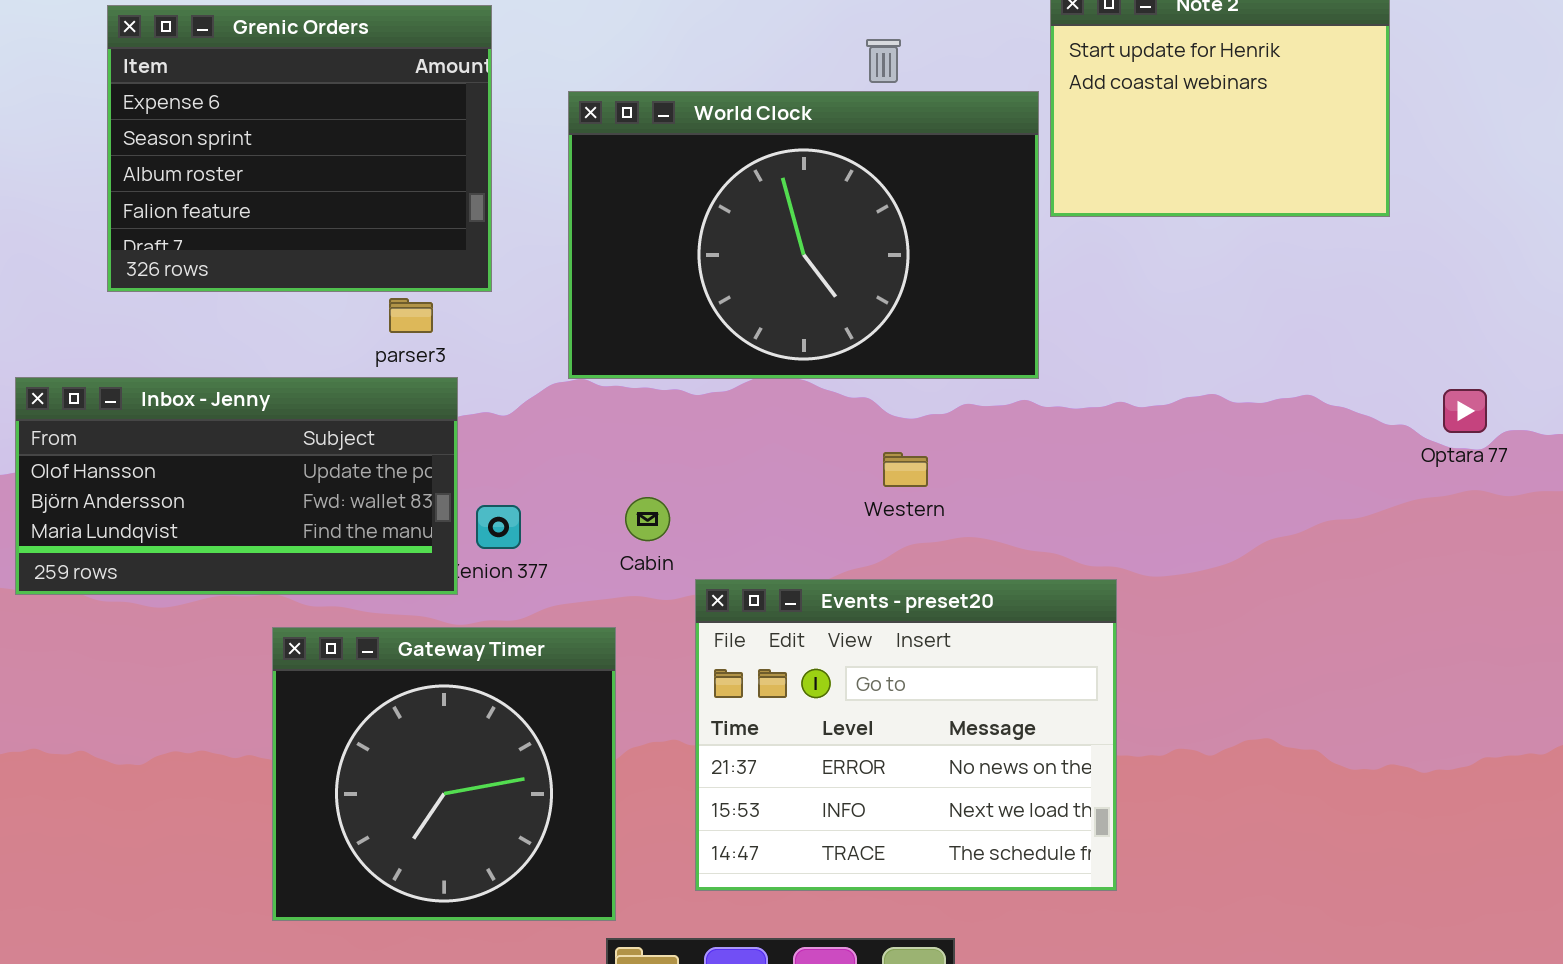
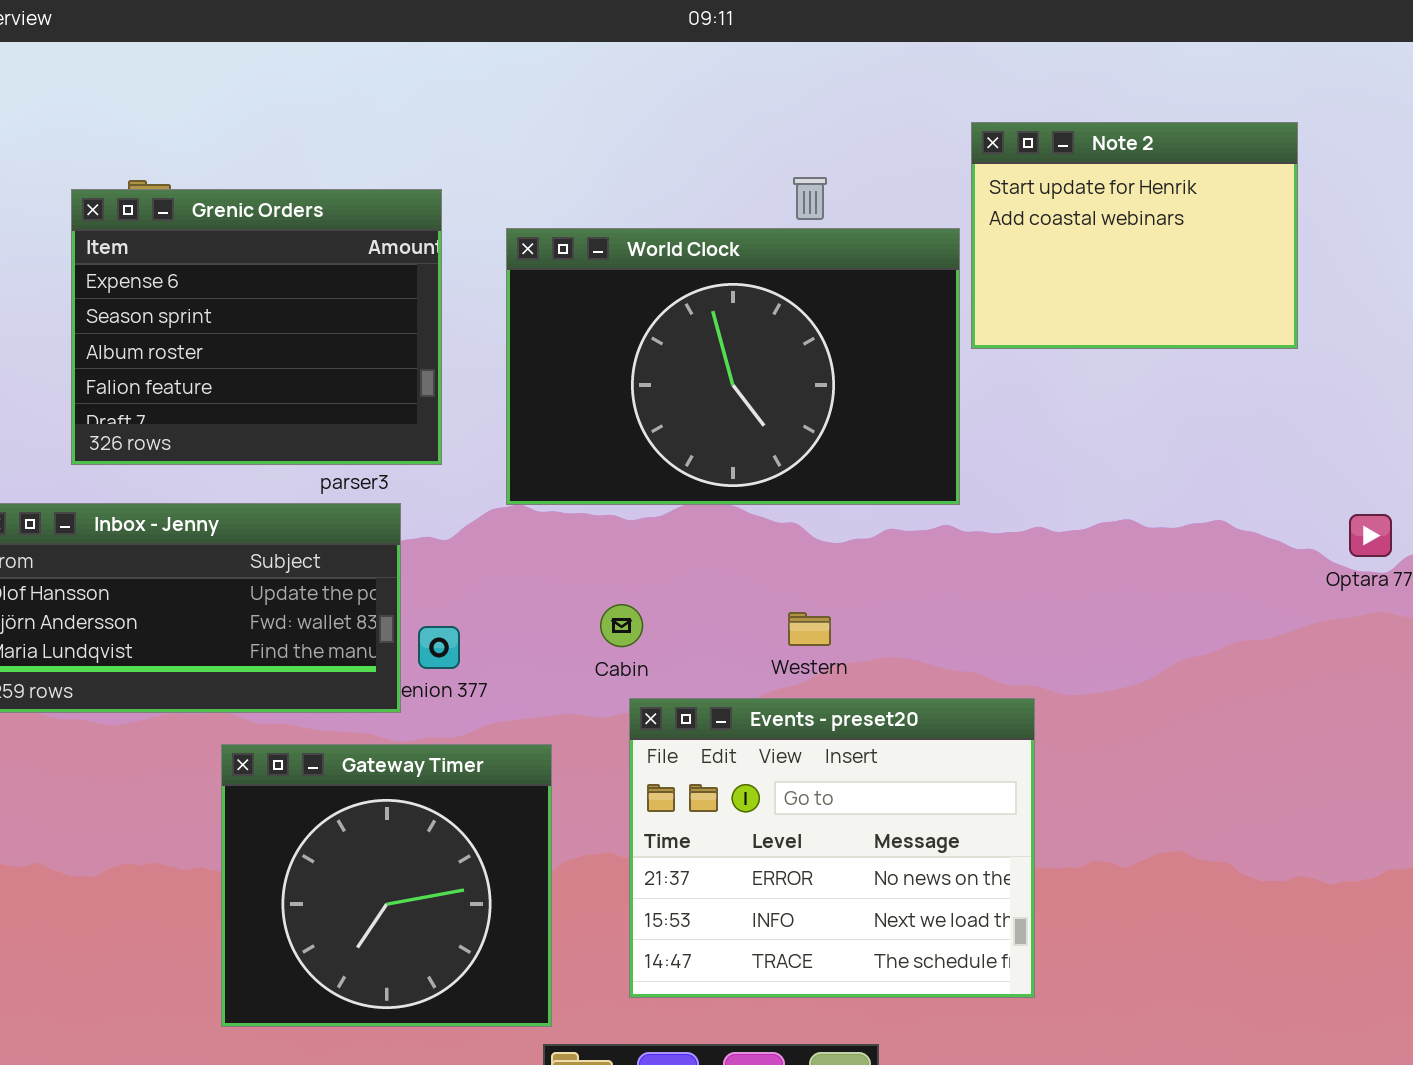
Grenic Orders: [107,5,492,292] -> [71,189,442,465], moved
Western: [883,452,928,487] -> [788,612,831,646], moved
Cabin: [625,497,670,541] -> [600,604,643,647], moved

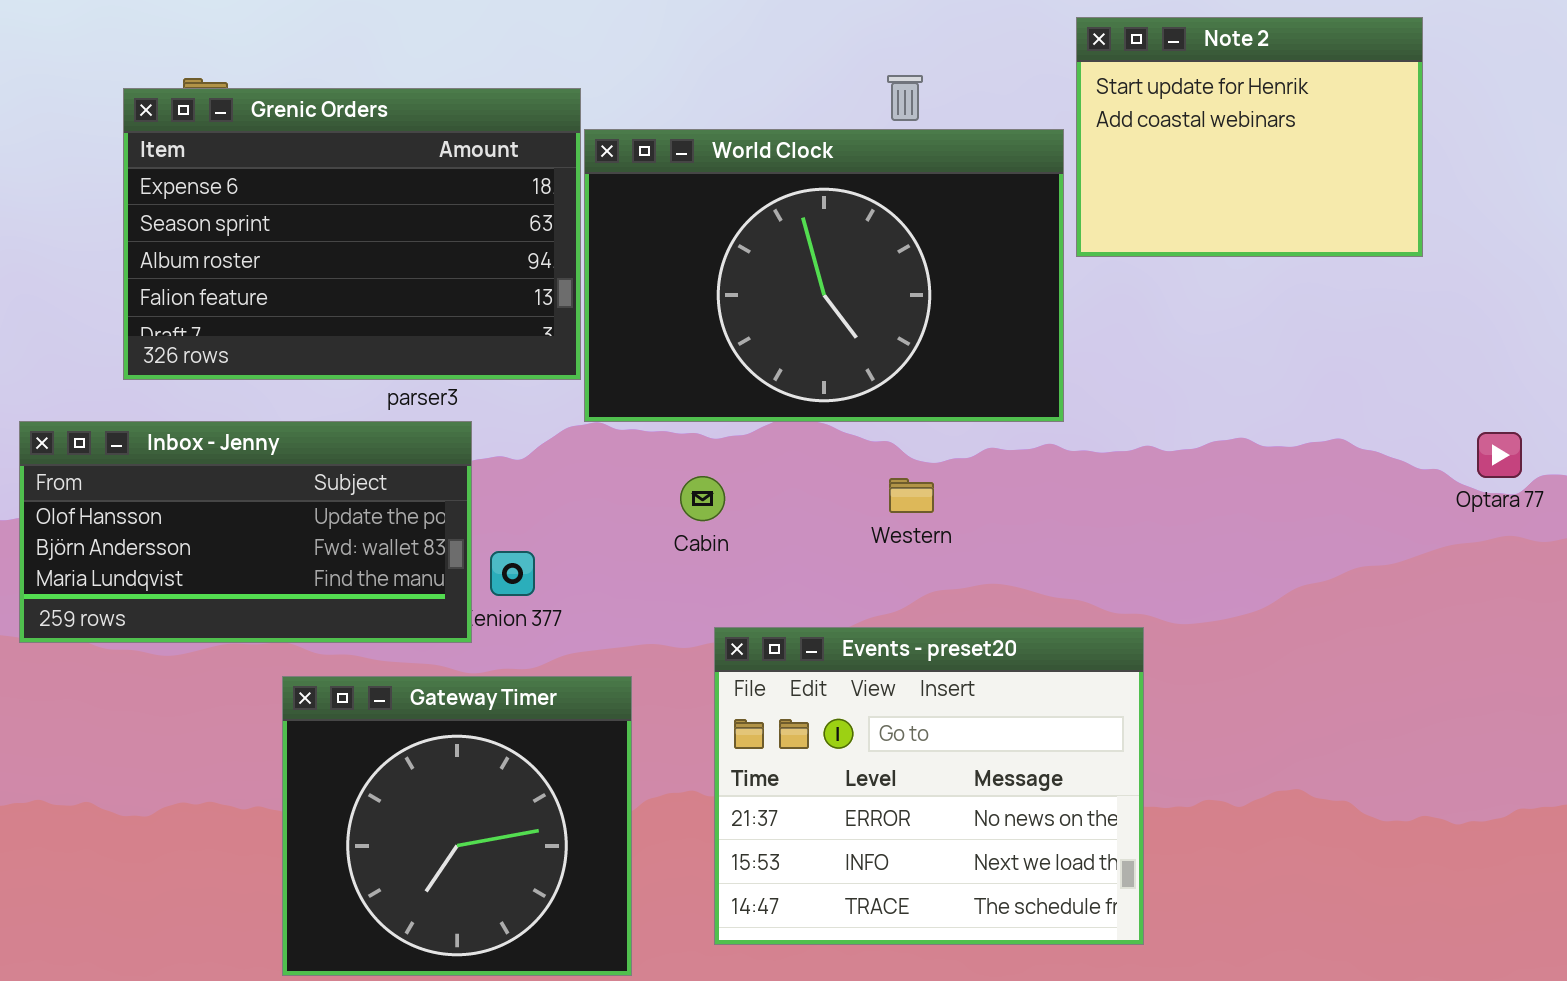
Grenic Orders: [71,189,442,465] -> [123,88,581,380], resized
Cabin: [600,604,643,647] -> [680,476,725,521], moved
Western: [788,612,831,646] -> [889,478,934,513], moved

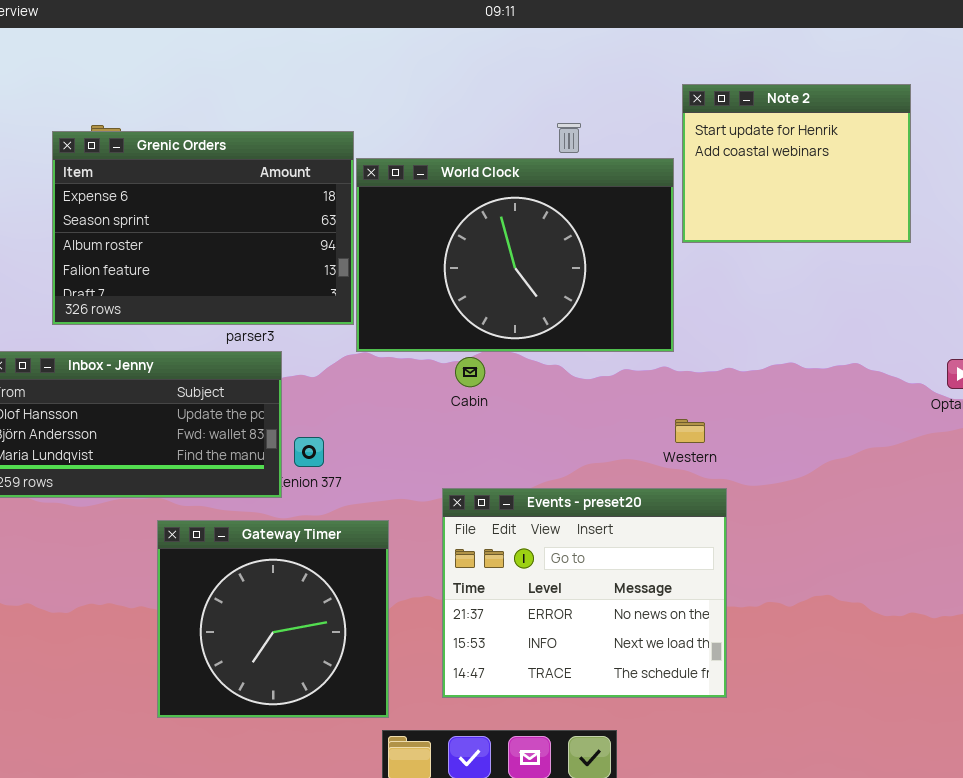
Cabin: [680,476,725,521] -> [455,357,485,387], moved
Western: [889,478,934,513] -> [675,419,705,443], moved

